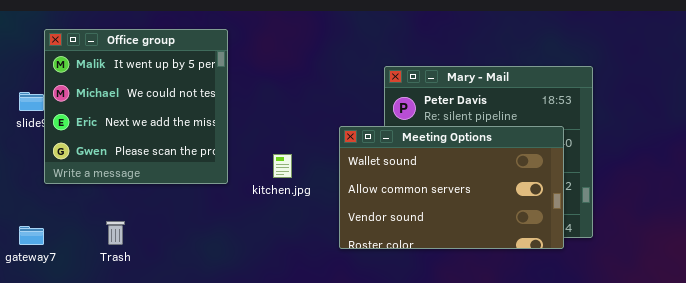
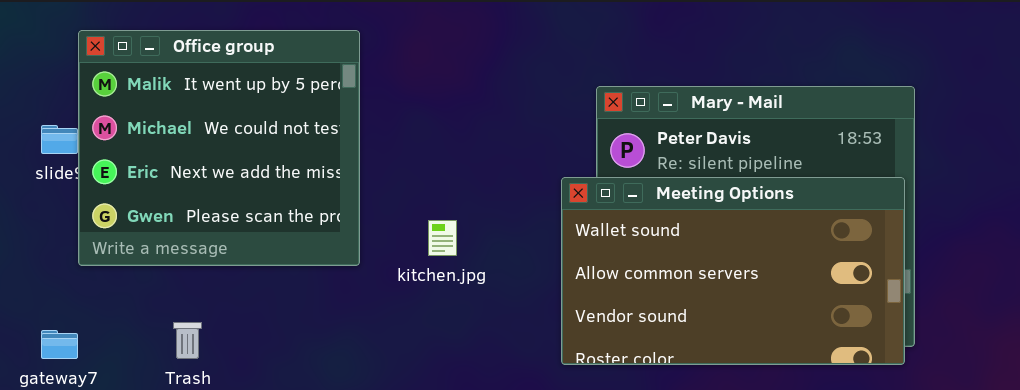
Meeting Options: [339,126,564,249] -> [561,177,905,365], moved

